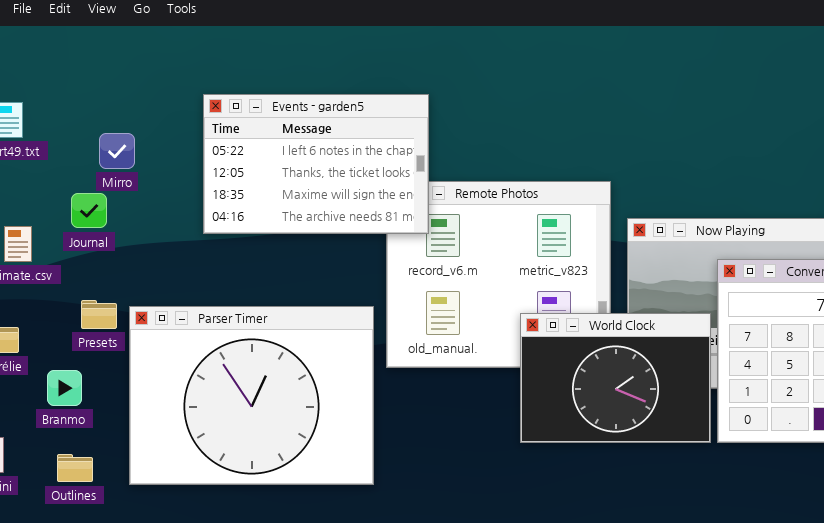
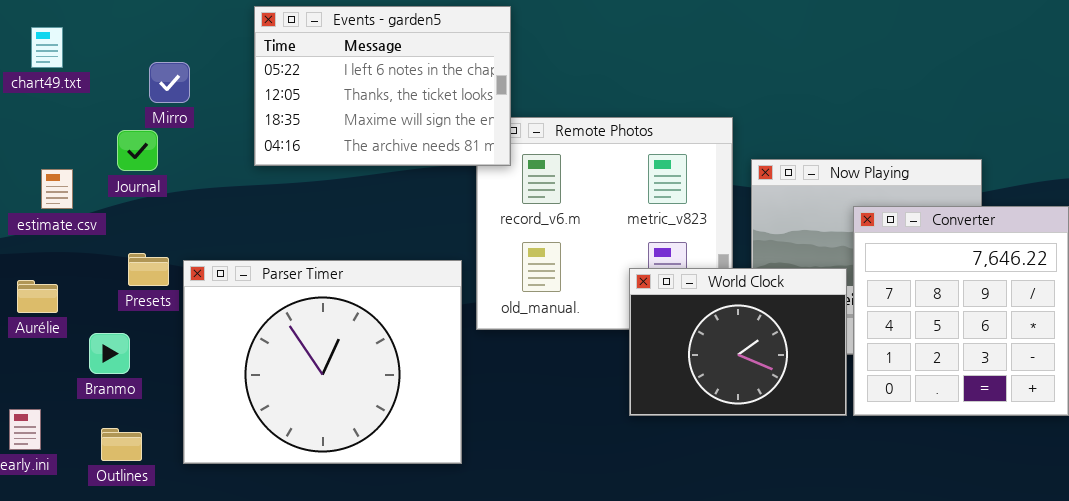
Events - garden5: [203,94,429,234] -> [254,6,511,166], moved

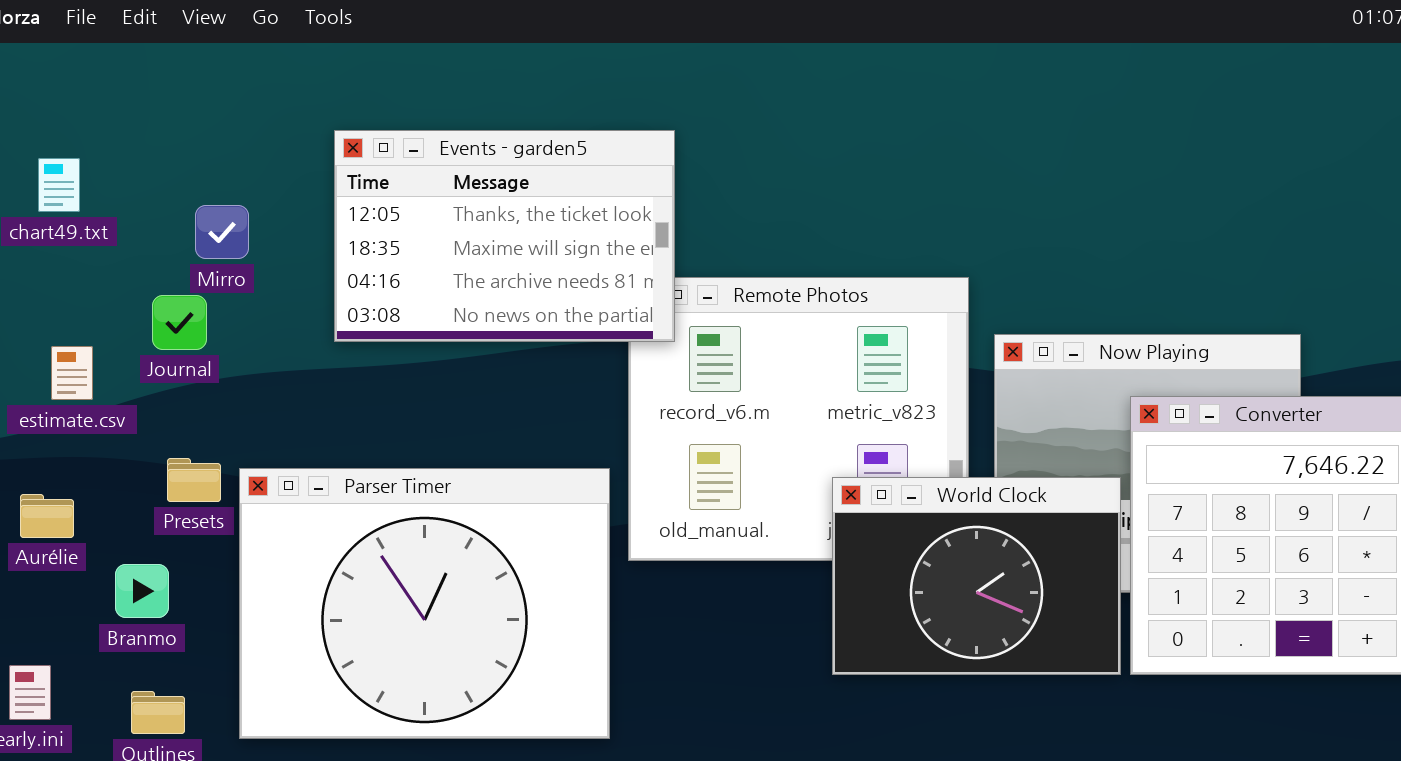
Events - garden5: [254,6,511,166] -> [334,130,675,342], scrolled down 1 row

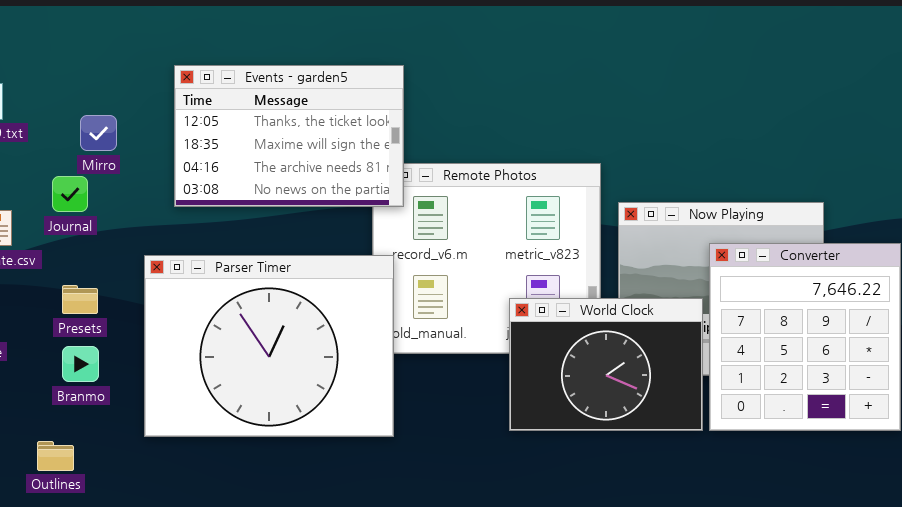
Parser Timer: [239,468,610,739] -> [144,255,394,437], moved
Branmo: [115,564,169,618] -> [62,346,99,382], moved

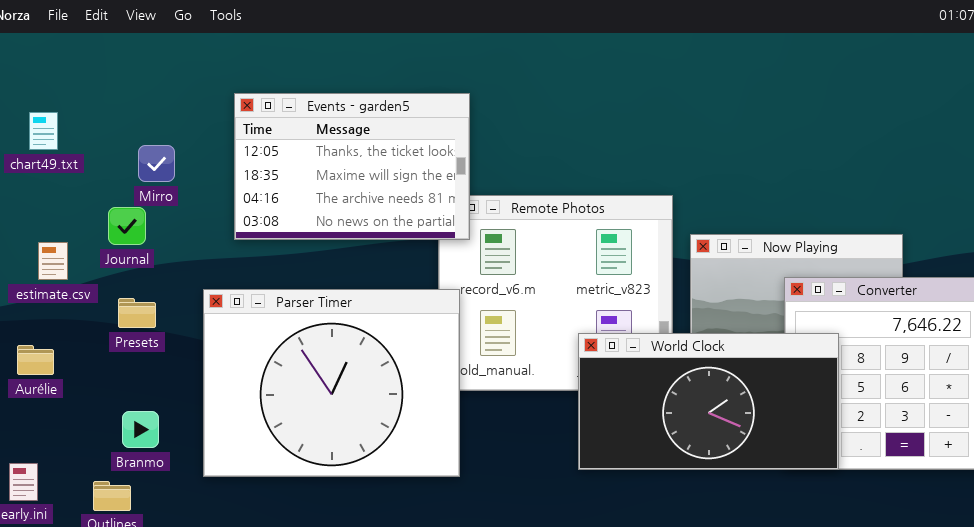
Presets: [62,285,98,314] -> [118,298,156,328], moved
World Clock: [509,298,703,431] -> [578,333,839,470], resized
Branmo: [62,346,99,382] -> [122,411,159,448], moved

